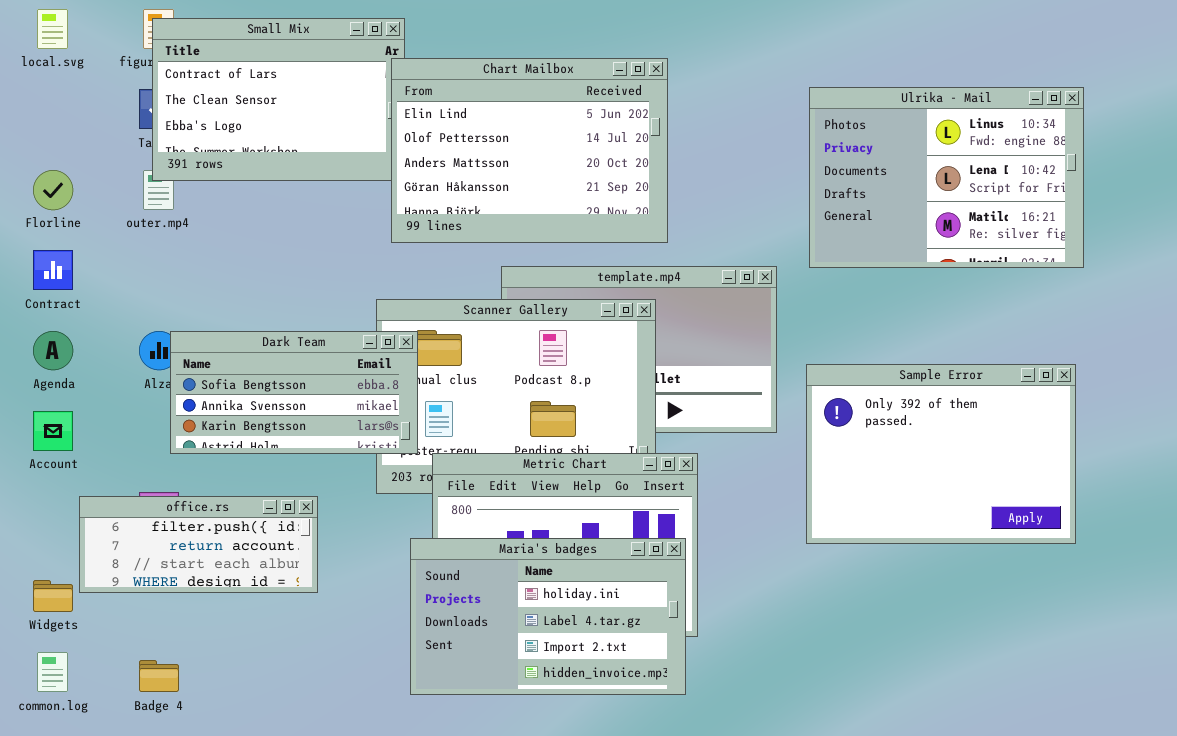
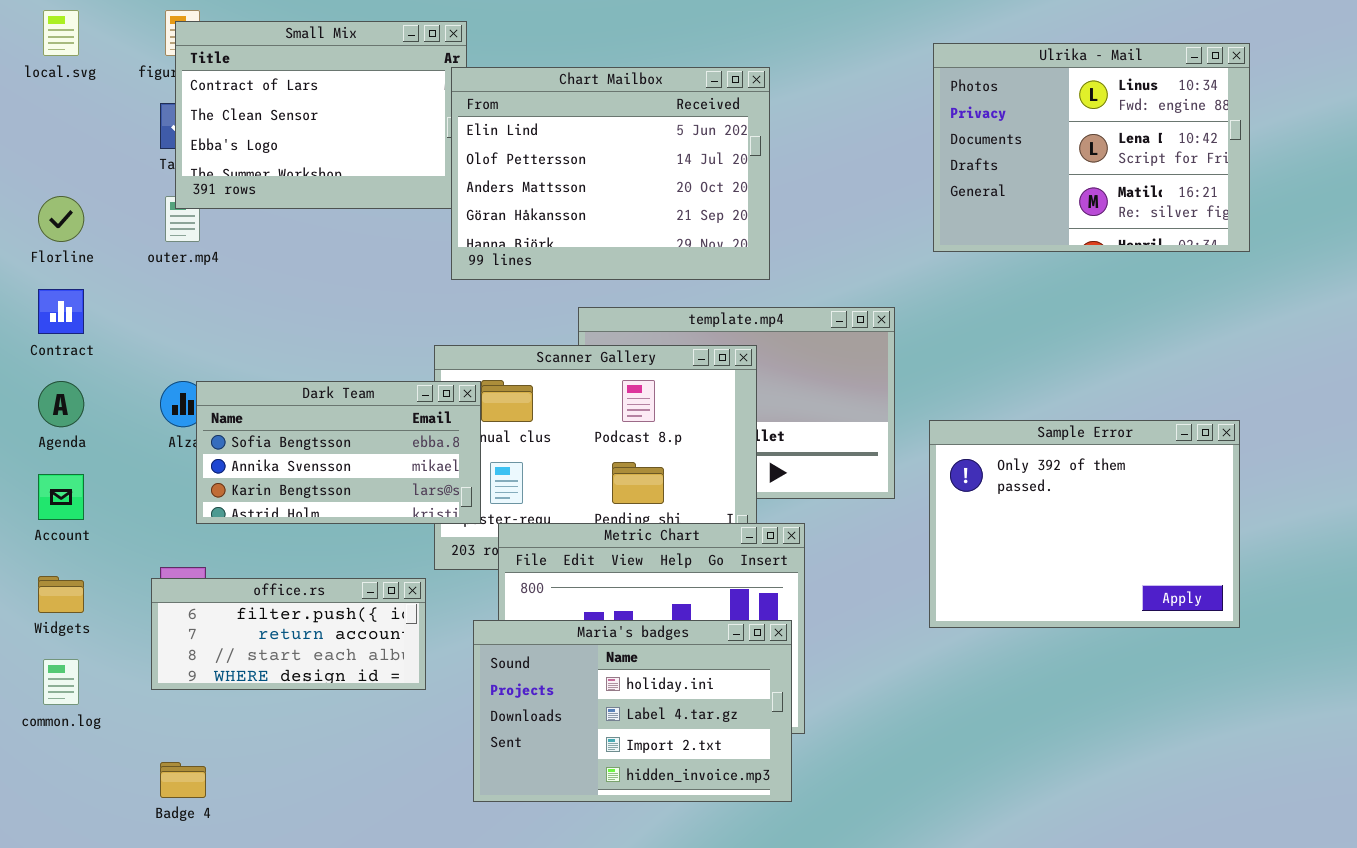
Ulrika - Mail: [809,87,1084,268] -> [933,43,1250,252], moved
office.rs: [79,496,318,593] -> [151,578,426,690], moved
Widgets: [33,580,73,612] -> [38,576,84,613], moved
common.log: [37,652,68,692] -> [43,659,79,705], moved

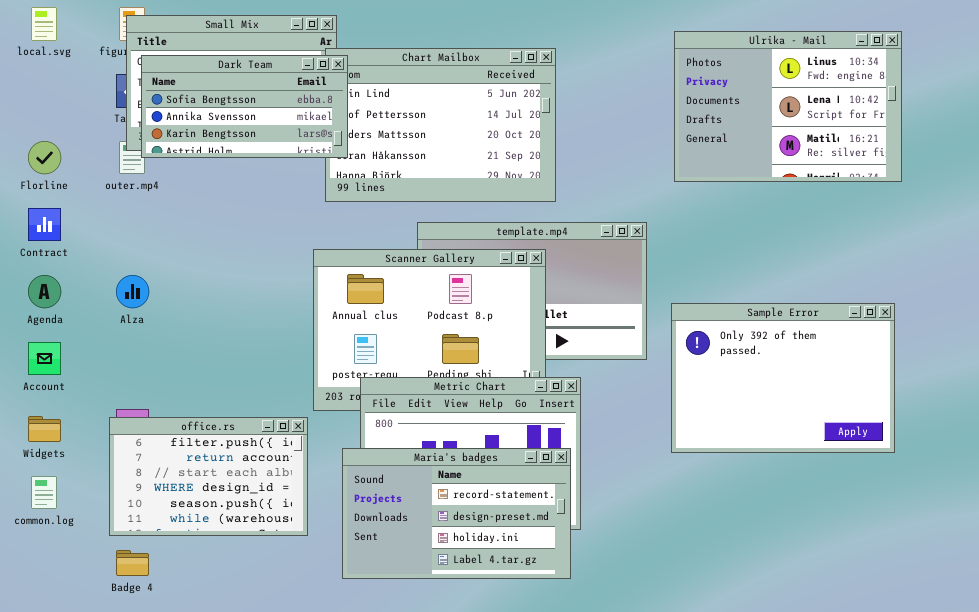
Dark Team: [196,381,481,524] -> [141,55,348,158], moved
office.rs: [151,578,426,690] -> [109,417,308,536], resized
Maria's badges: [473,620,792,802] -> [342,448,571,579], scrolled up 2 rows

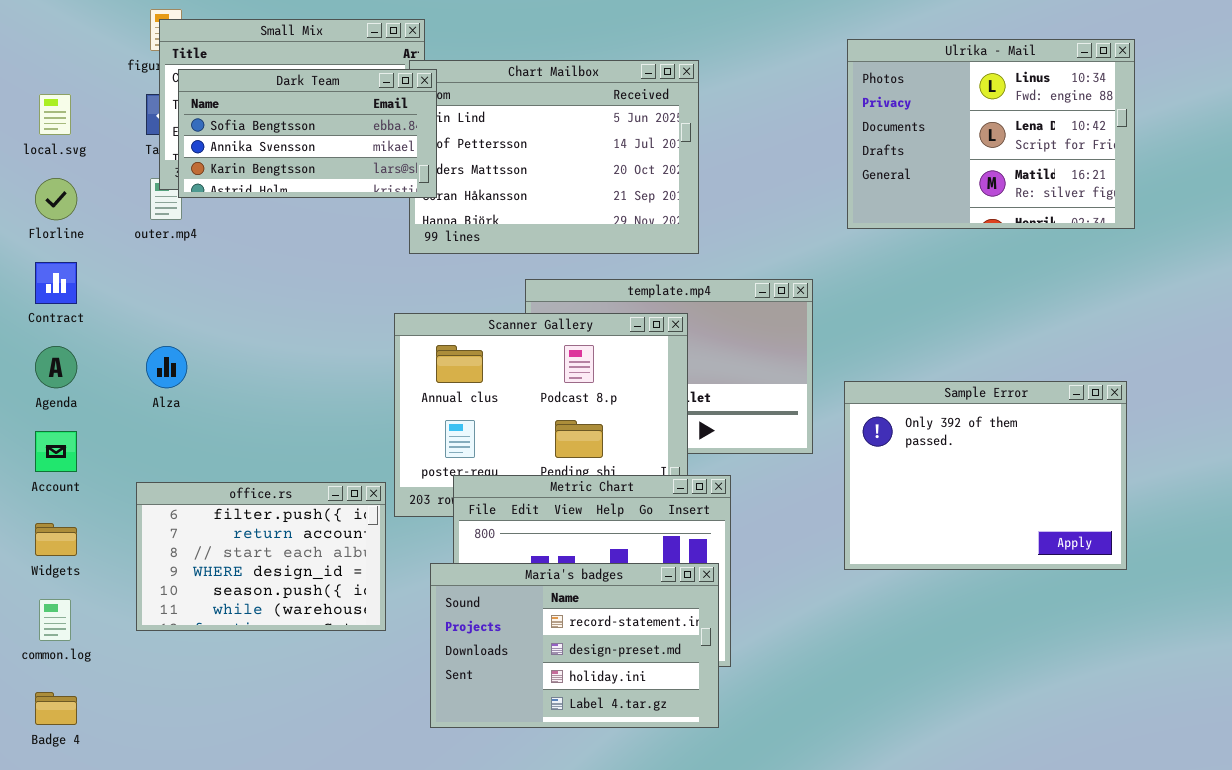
local.svg: [31,7,57,41] -> [39,94,71,135], moved
office.rs: [109,417,308,536] -> [136,482,386,631], moved
Badge 4: [116,550,149,576] -> [35,692,77,725], moved

